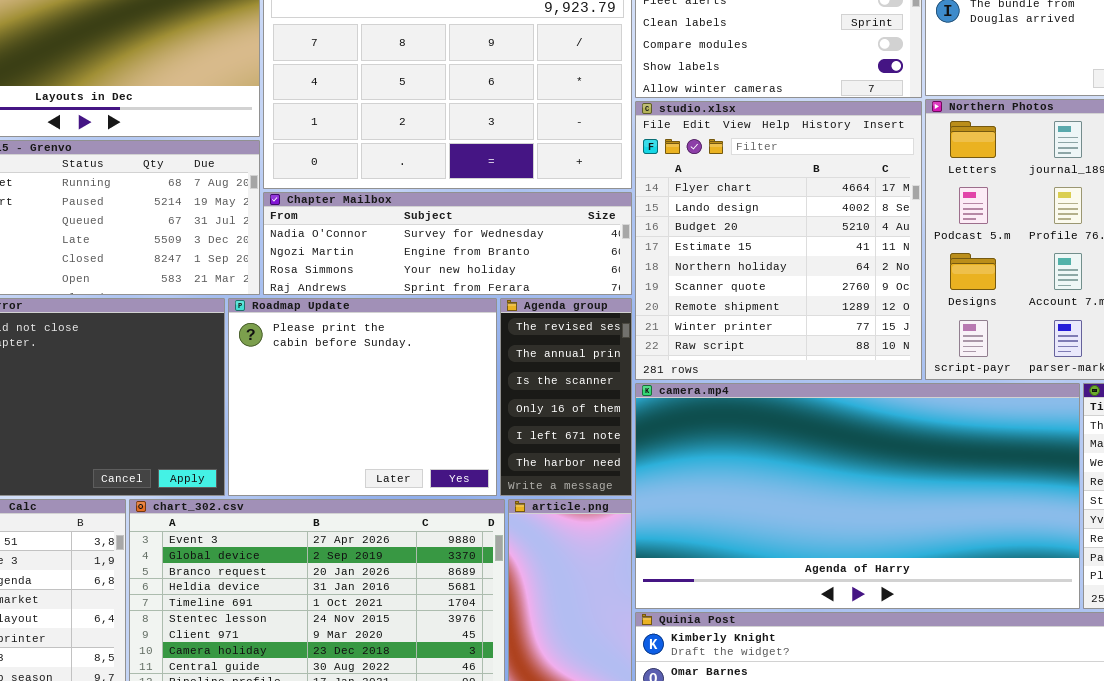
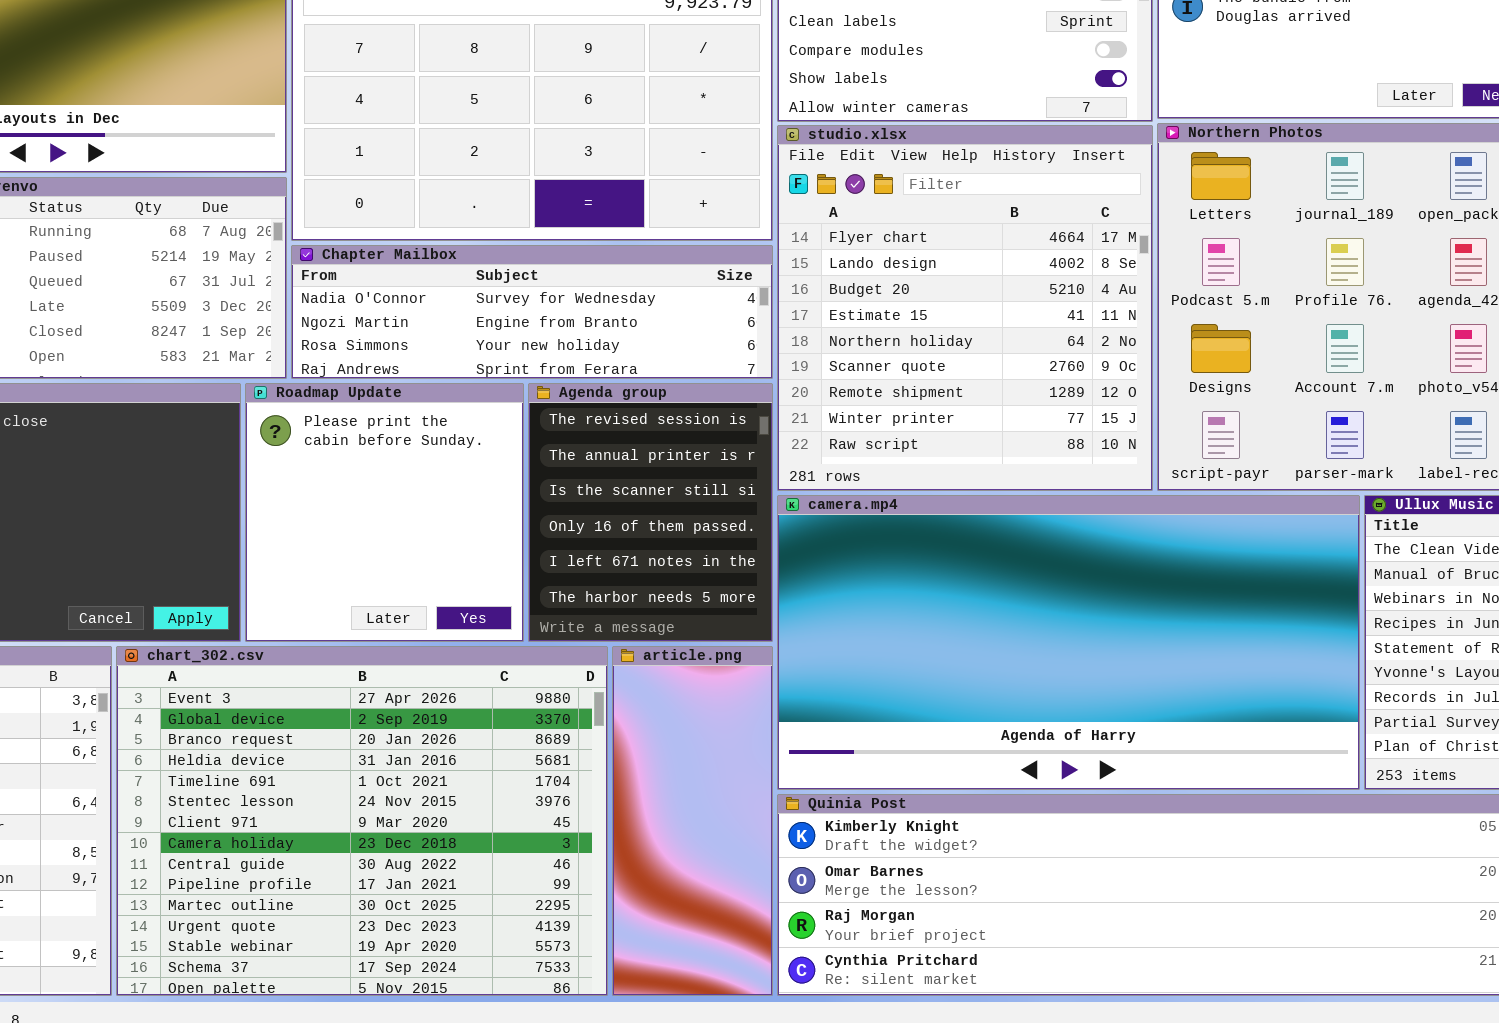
Roadmap Update: [228,298,497,496] -> [245,383,524,642], resized
Agenda group: [500,298,632,496] -> [528,383,773,642], resized

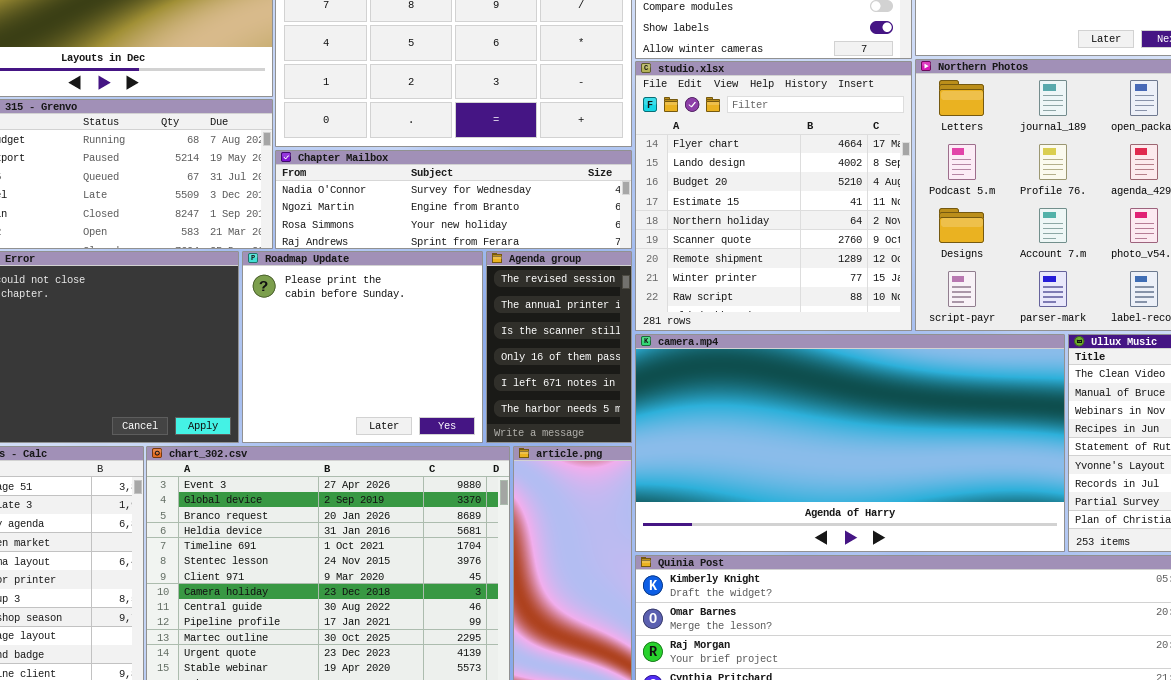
Roadmap Update: [245,383,524,642] -> [242,251,483,443], resized
Agenda group: [528,383,773,642] -> [486,251,632,443], resized

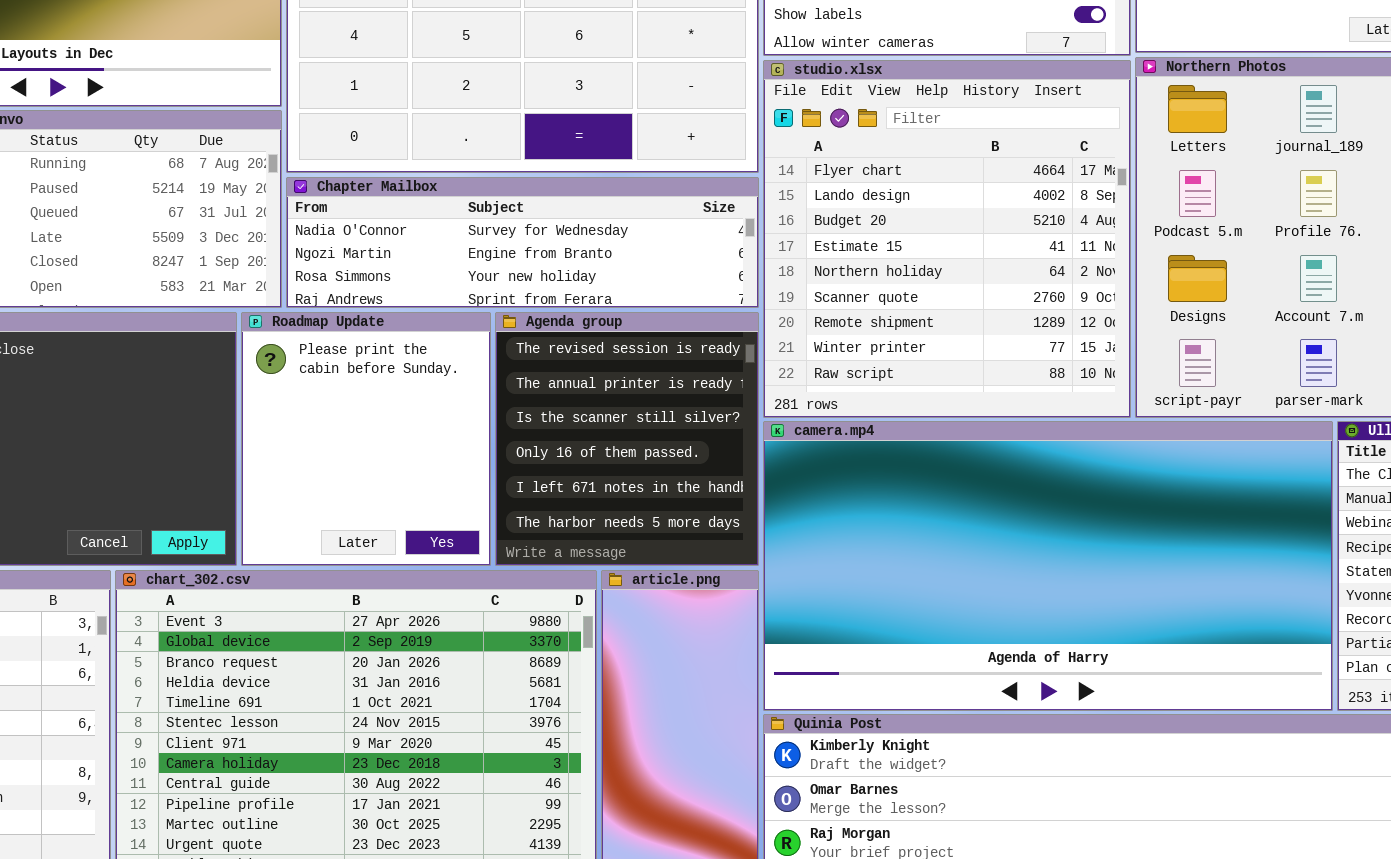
Roadmap Update: [242,251,483,443] -> [241,312,491,566], resized
Agenda group: [486,251,632,443] -> [495,312,759,566], resized

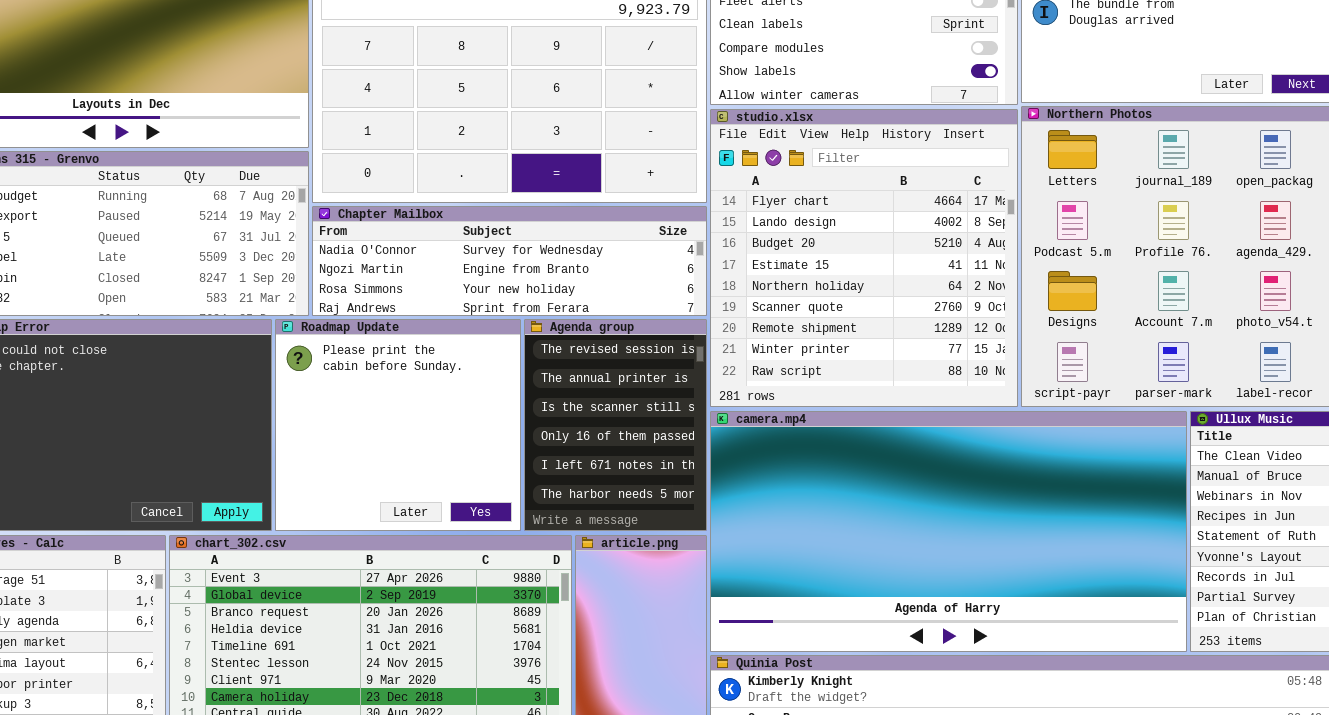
Roadmap Update: [241,312,491,566] -> [275,319,521,531], resized
Agenda group: [495,312,759,566] -> [524,319,707,531], resized

